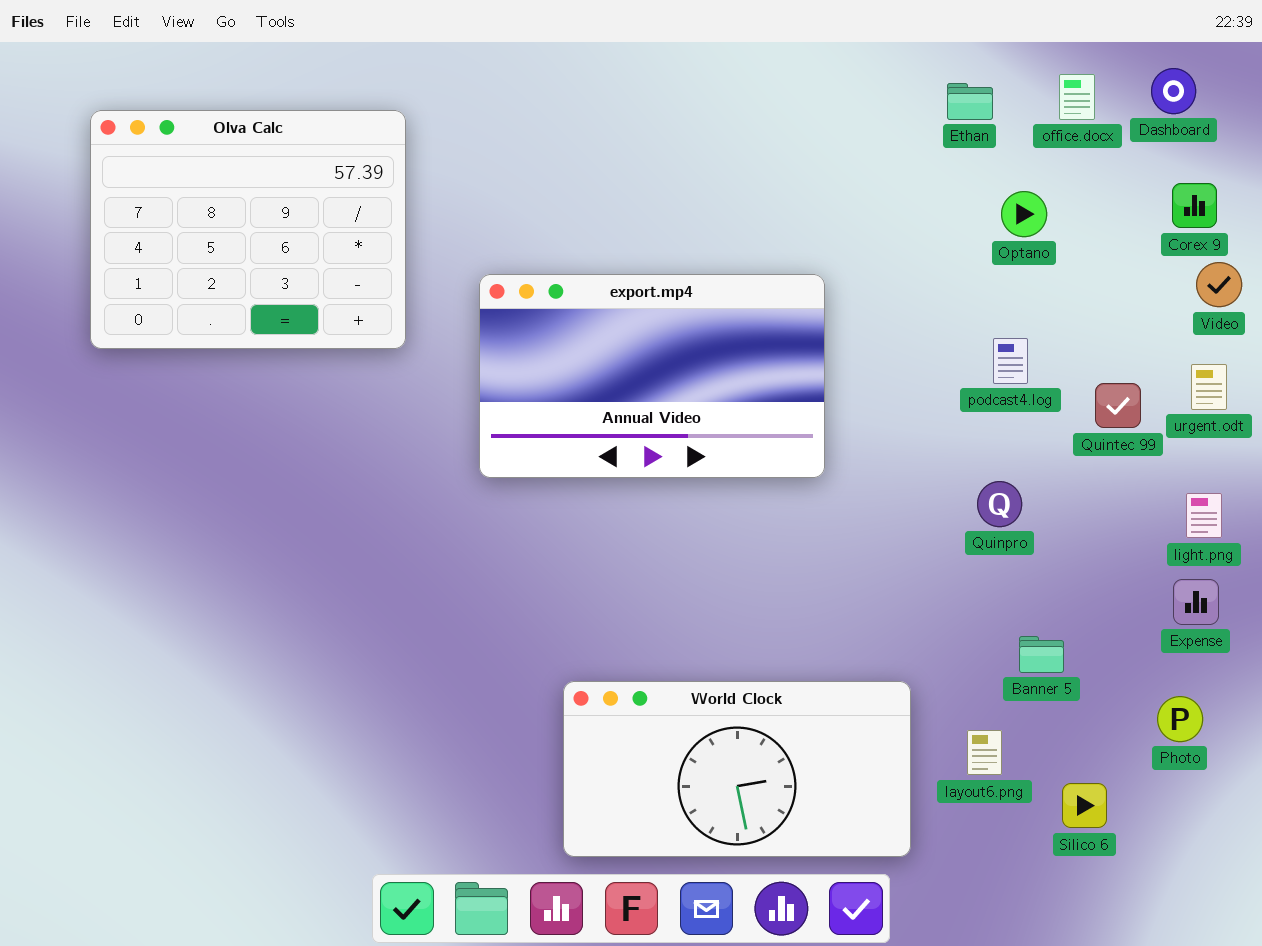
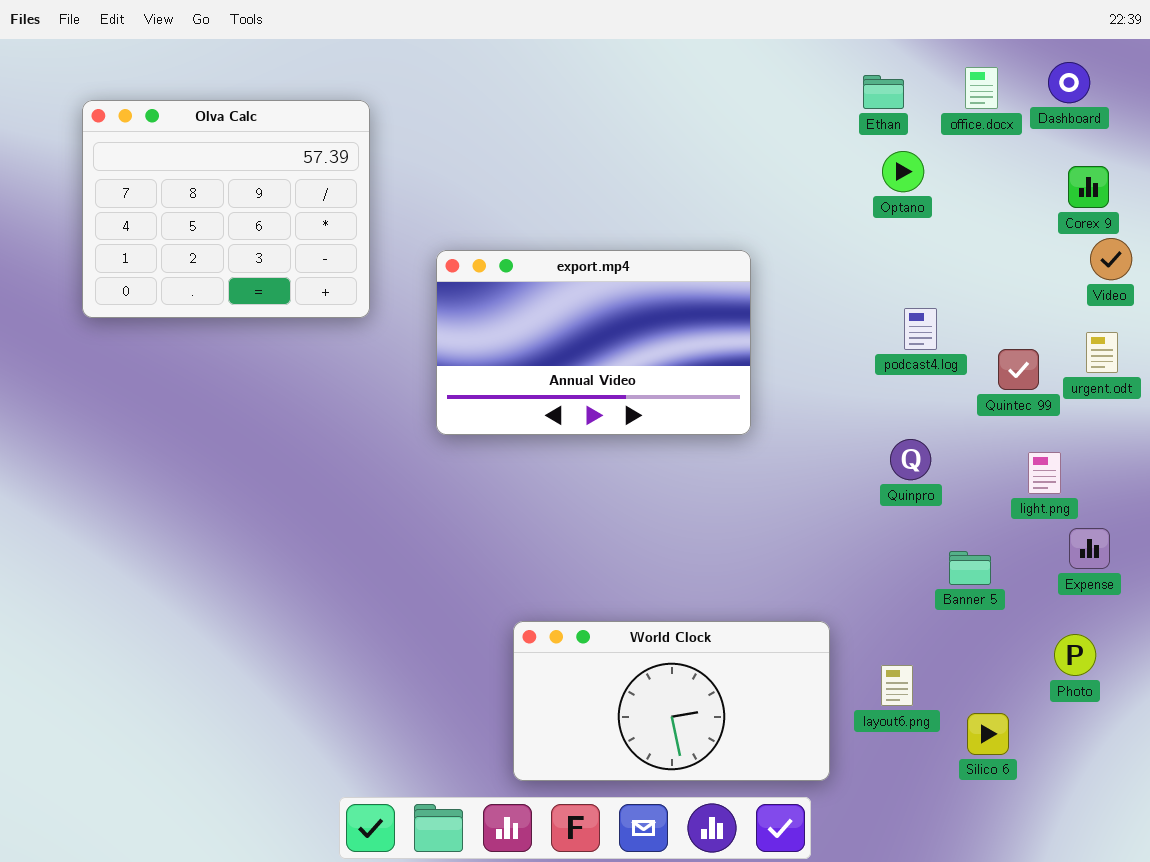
Optano: [1001,191,1047,237] -> [882,151,924,192], moved
light.png: [1186,493,1222,538] -> [1028,452,1061,494], moved
Banner 5: [1019,636,1064,673] -> [949,551,991,585], moved

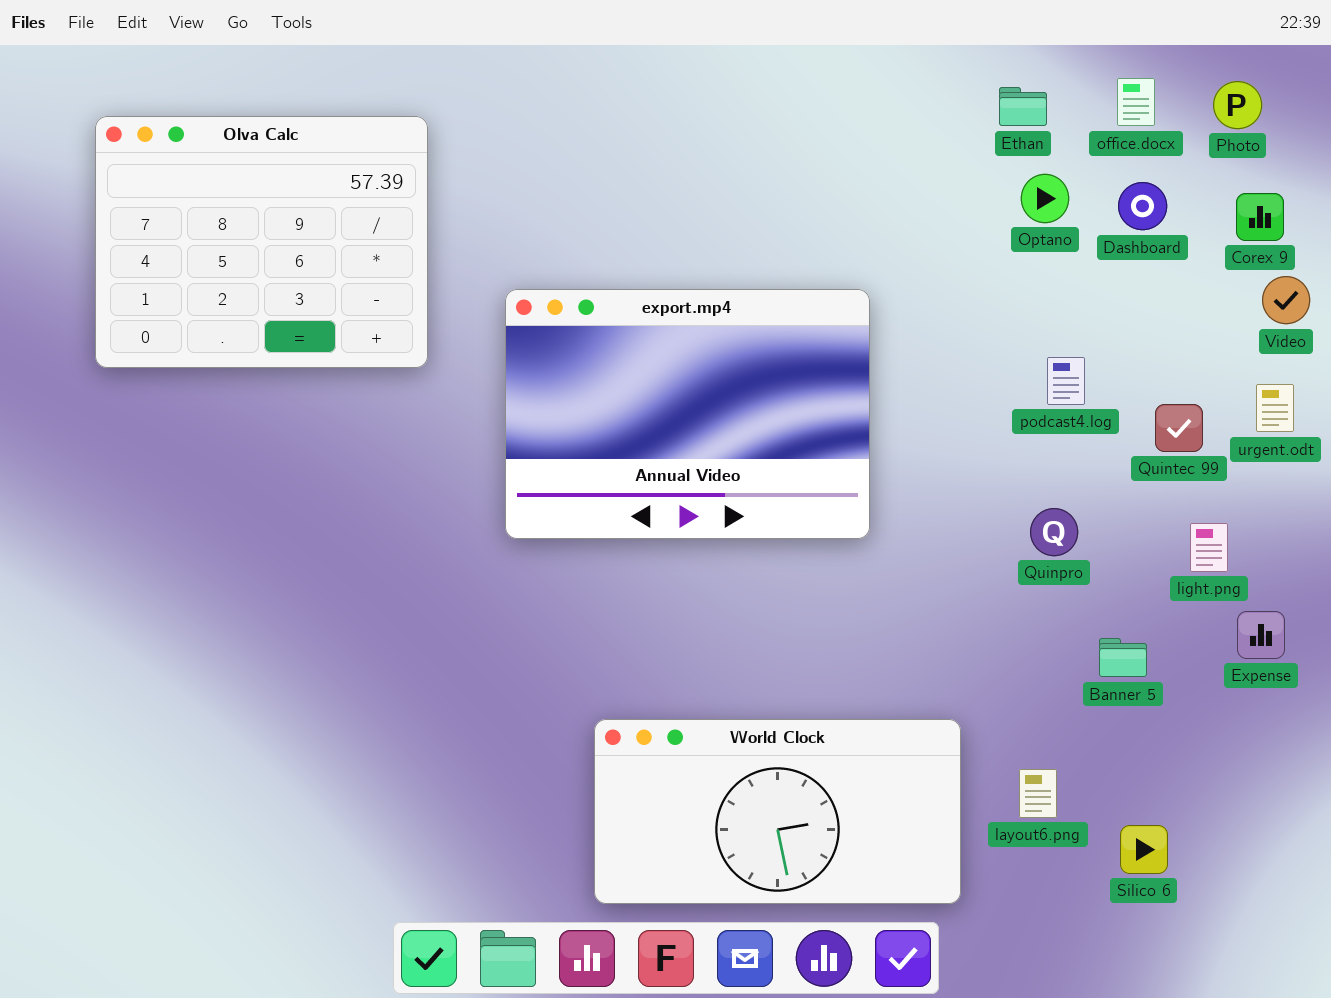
Dashboard: [1048,62,1090,103] -> [1118,182,1167,230], moved
export.mp4: [436,250,751,435] -> [505,289,870,539], resized
Photo: [1054,634,1096,676] -> [1213,81,1262,129], moved

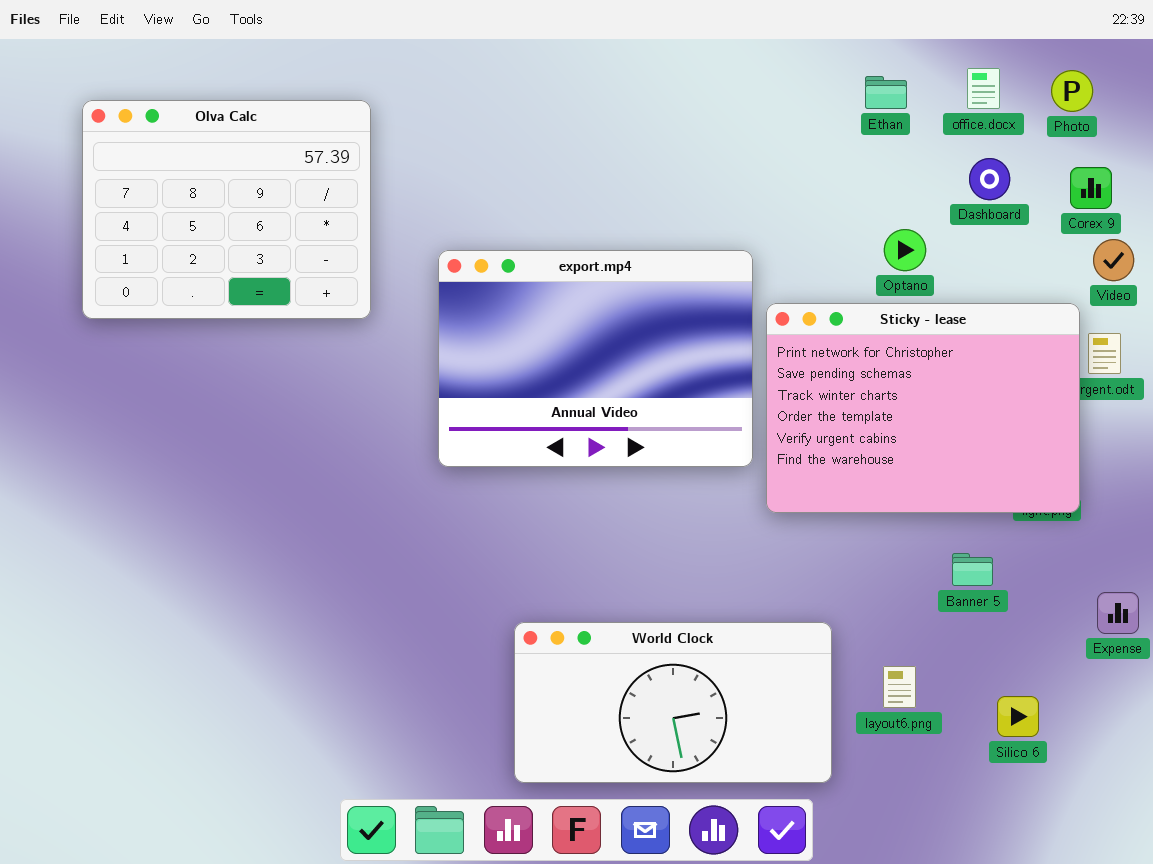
Optano: [1021,174,1069,223] -> [884,229,926,271], moved
Sticky - lease: none -> [766,303,1080,513], opened
Expense: [1237,611,1285,659] -> [1097,592,1139,634], moved
Silico 6: [1120,825,1168,874] -> [997,696,1039,737], moved

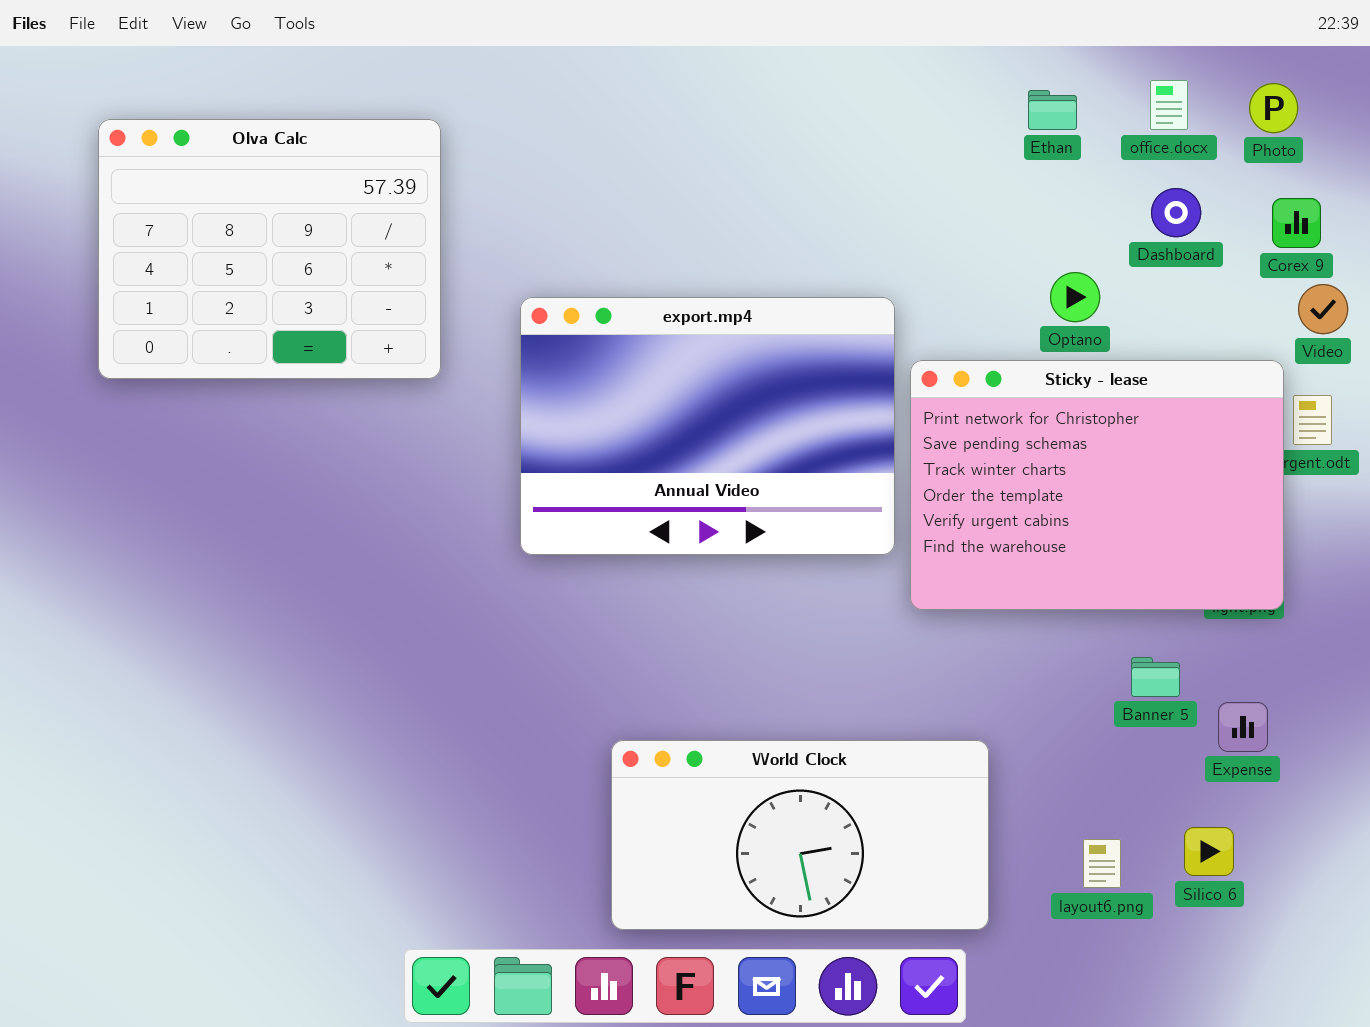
Expense: [1097,592,1139,634] -> [1218,702,1268,752], moved
layout6.png: [883,666,916,708] -> [1083,839,1121,888], moved

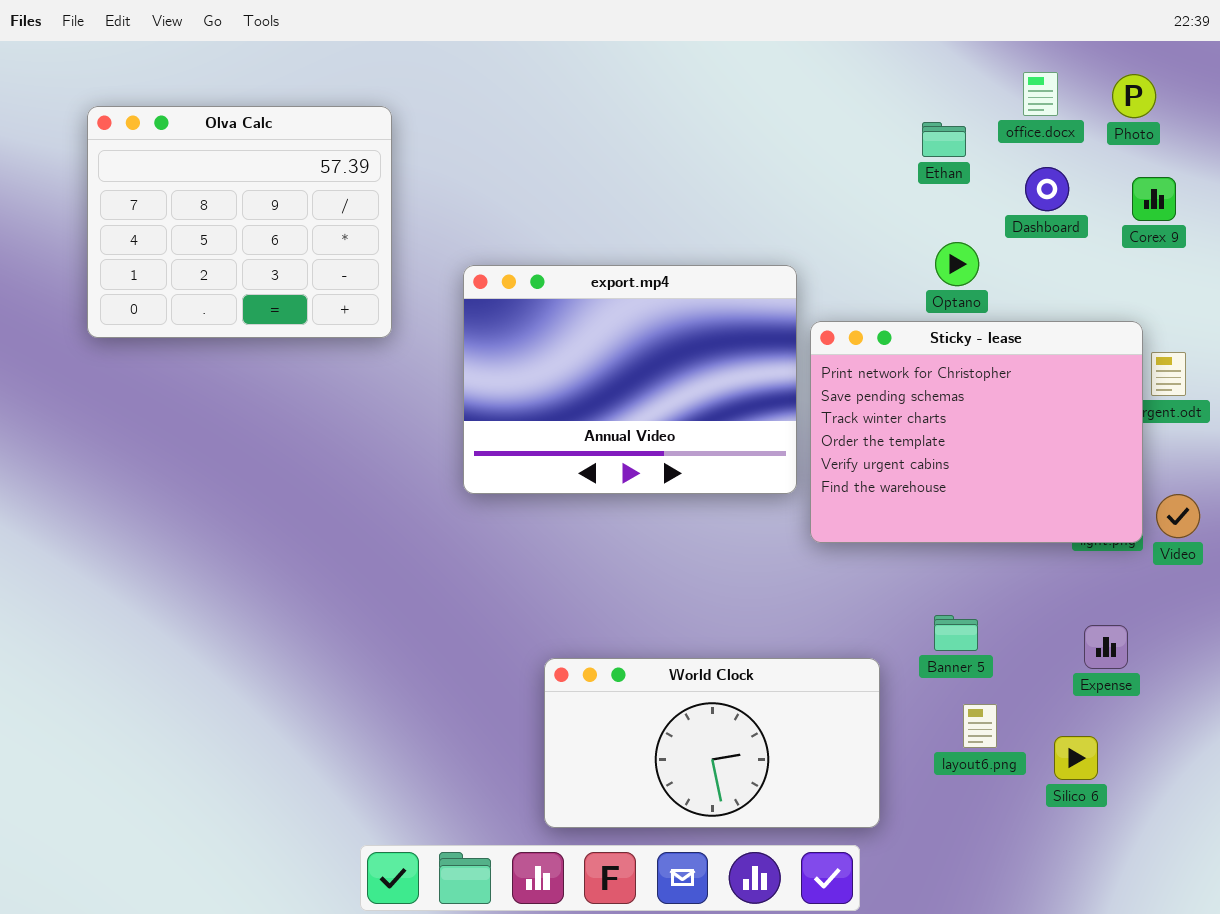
Ethan: [1028,90,1077,130] -> [922,122,966,157], moved
Video: [1298,284,1348,334] -> [1156,494,1200,538], moved
Banner 5: [1131,657,1180,697] -> [934,615,978,651], moved
layout6.png: [1083,839,1121,888] -> [963,704,997,748], moved

